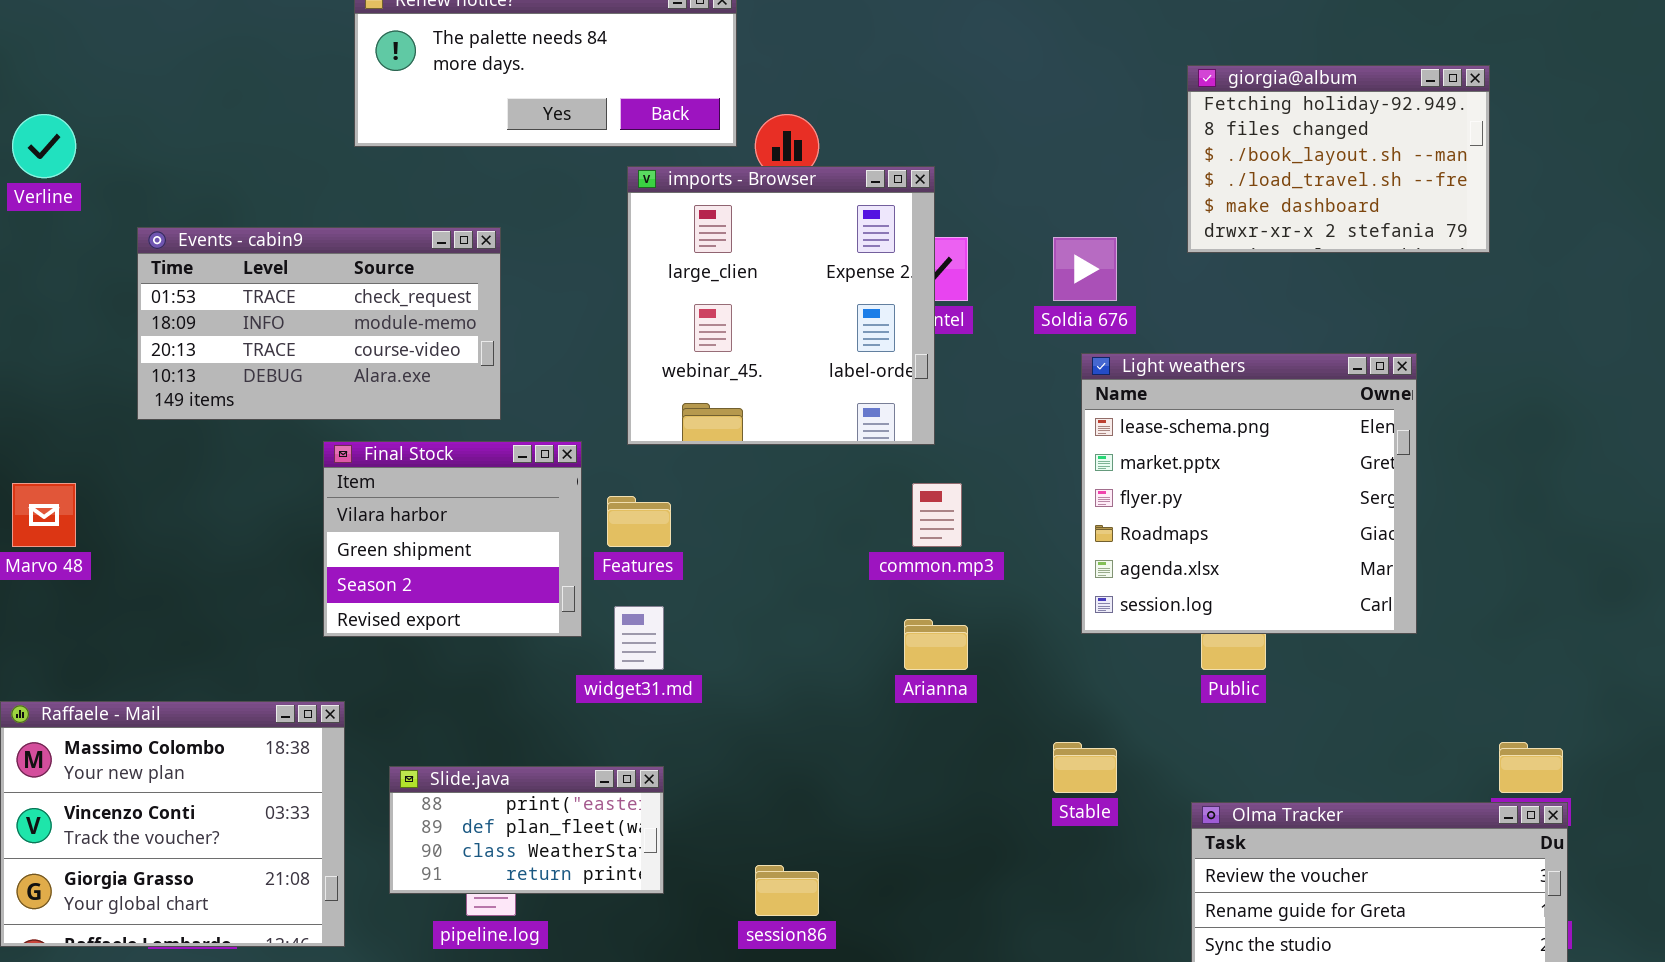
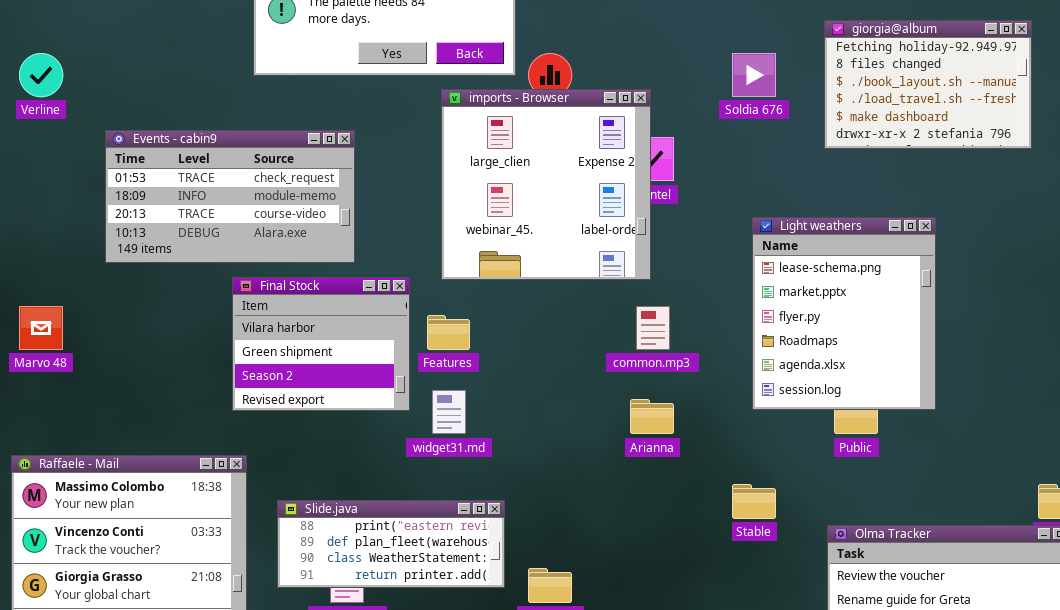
Soldia 676: [1053,237,1117,301] -> [732,53,776,97], moved
Light weathers: [1081,353,1417,634] -> [752,217,936,410], resized
Slide.java: [389,766,664,894] -> [277,500,505,588], resized

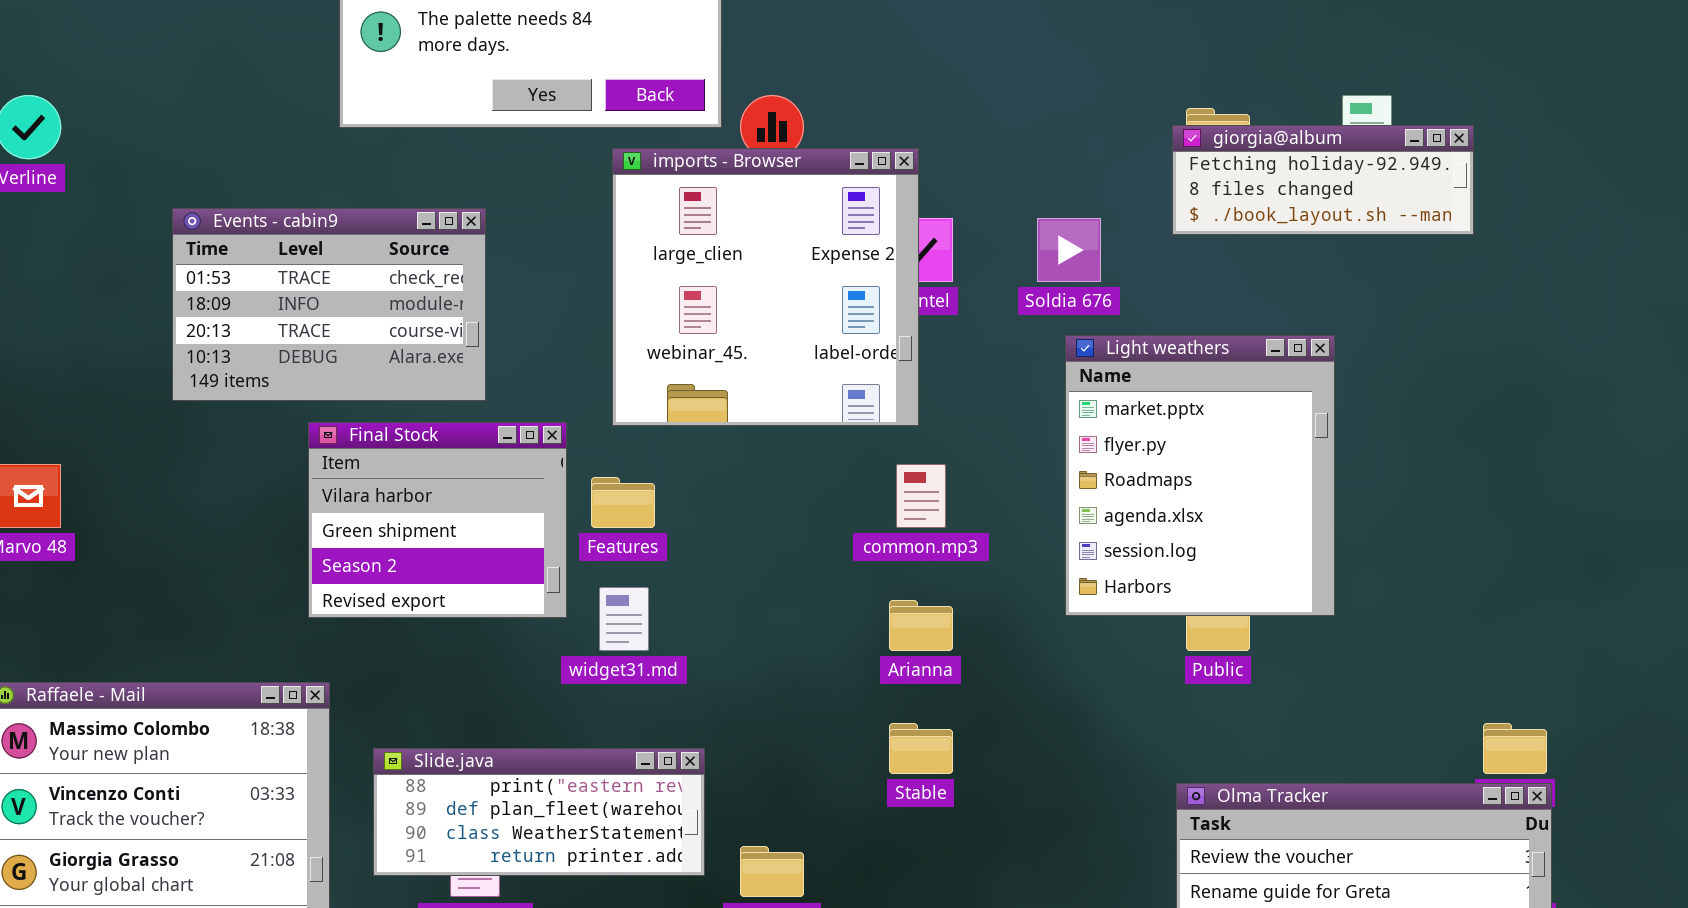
giorgia@album: [824,20,1032,149] -> [1172,125,1474,235], resized
Soldia 676: [732,53,776,97] -> [1037,218,1101,282], moved
Events - cabin9: [105,130,355,263] -> [172,208,486,401], resized
Light weathers: [752,217,936,410] -> [1065,335,1335,616], scrolled down 1 row
Stable: [732,484,776,519] -> [889,723,953,774], moved

